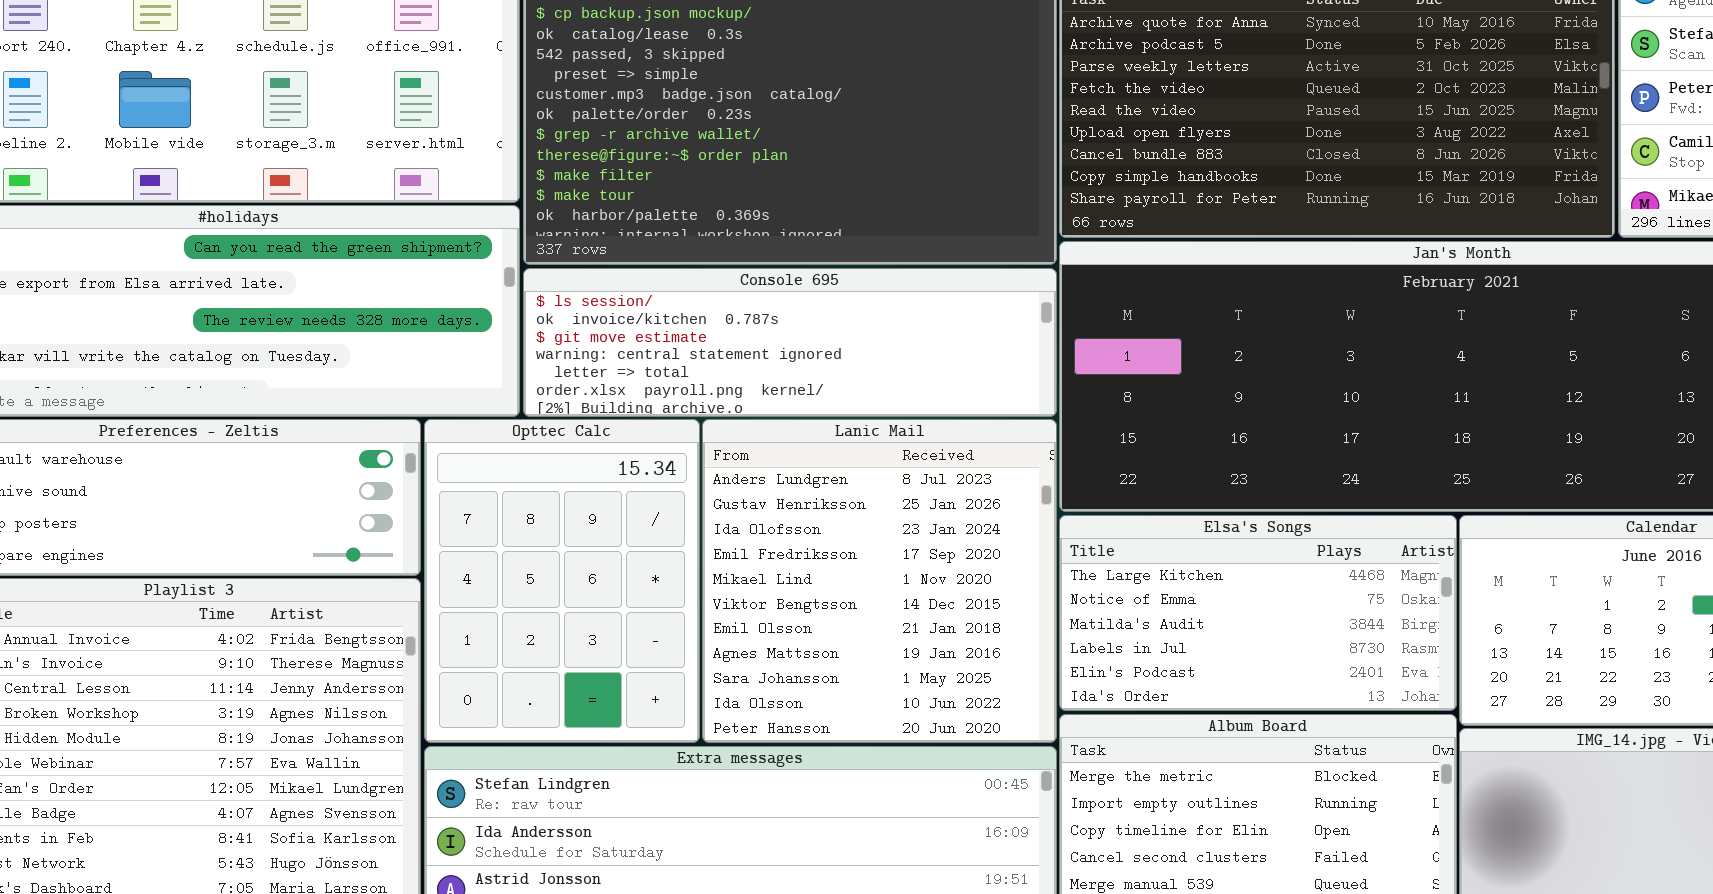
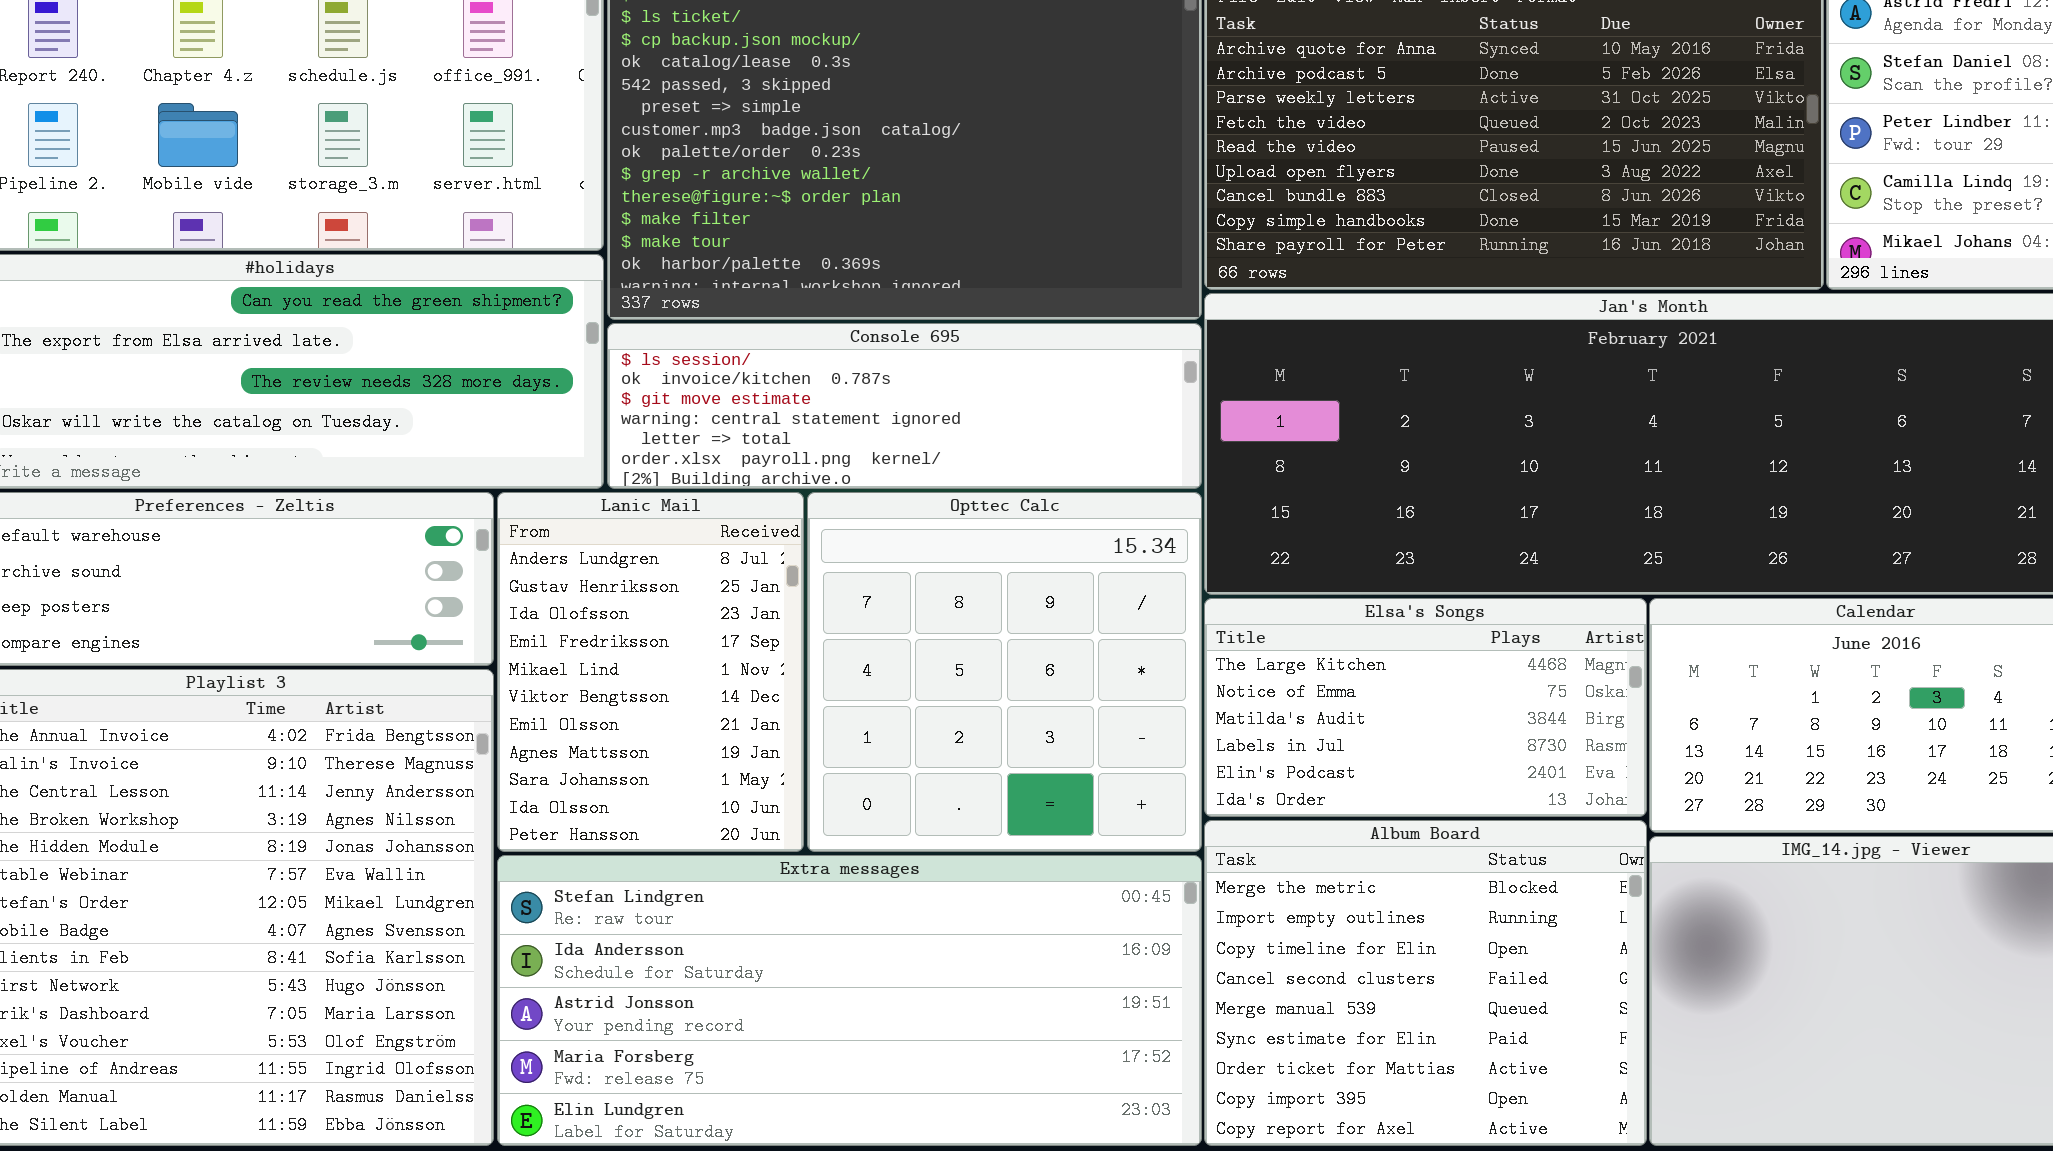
Opttec Calc: [424,419,700,743] -> [807,492,1202,852], moved, resized
Lanic Mail: [702,419,1057,743] -> [497,492,804,852], moved, resized

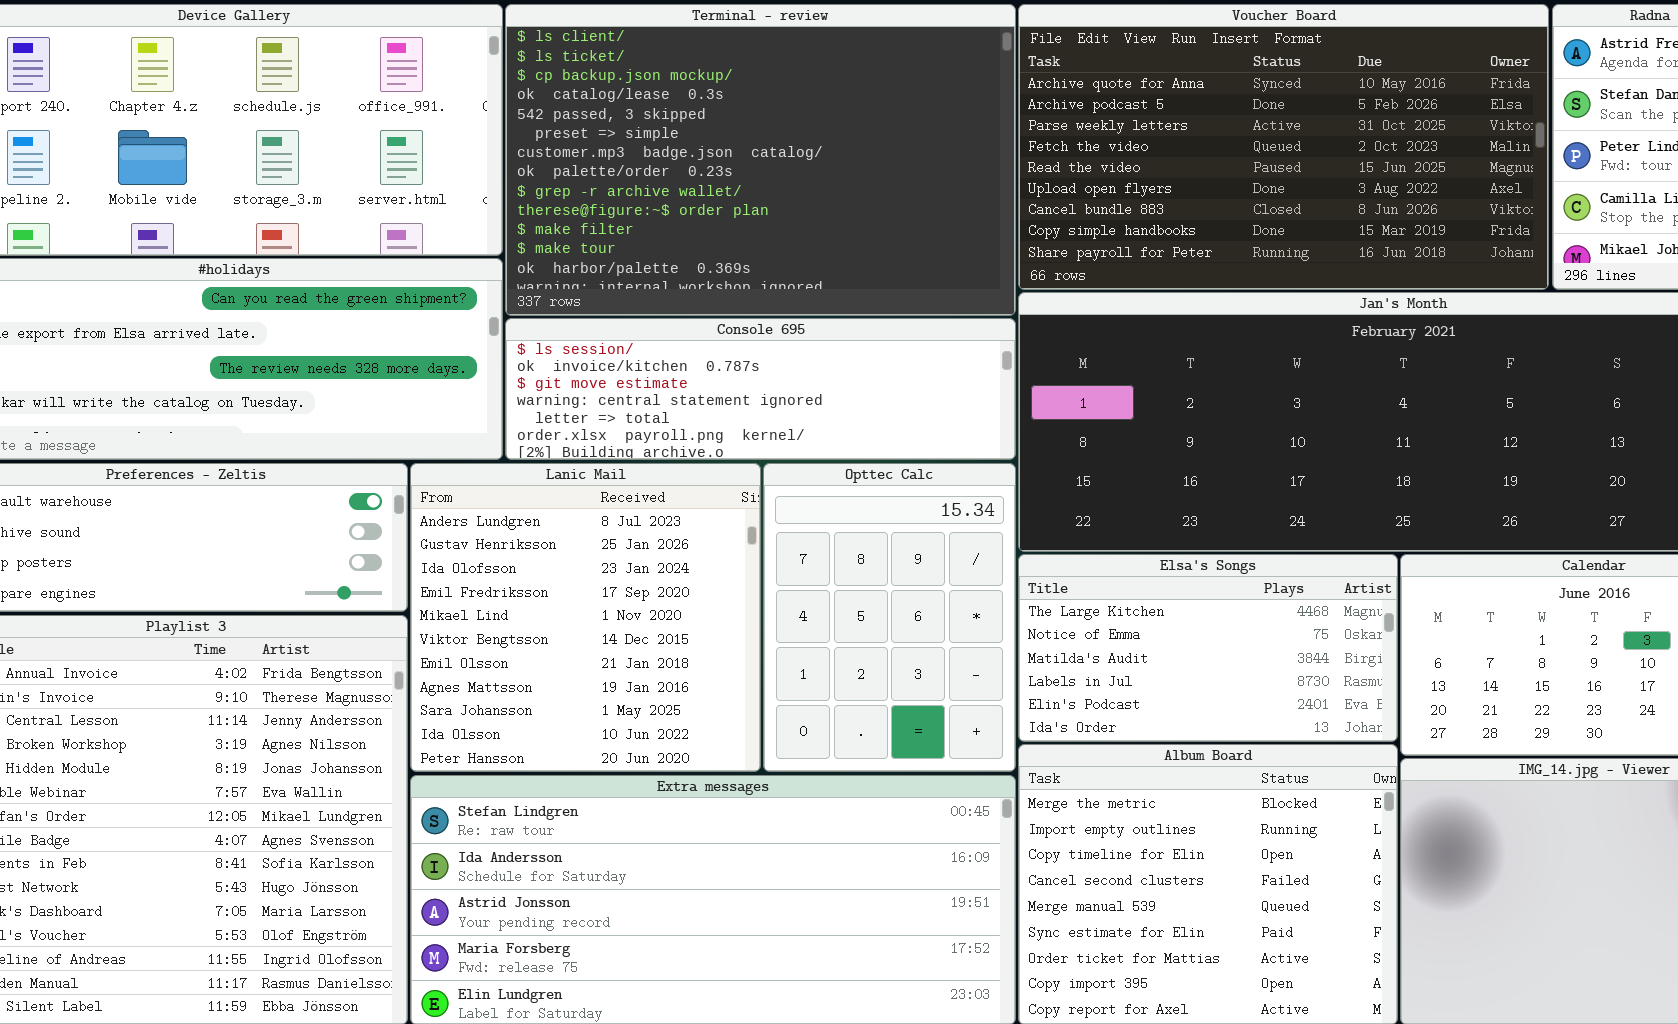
Lanic Mail: [497,492,804,852] -> [410,463,761,772], resized
Opttec Calc: [807,492,1202,852] -> [763,463,1016,772], resized

